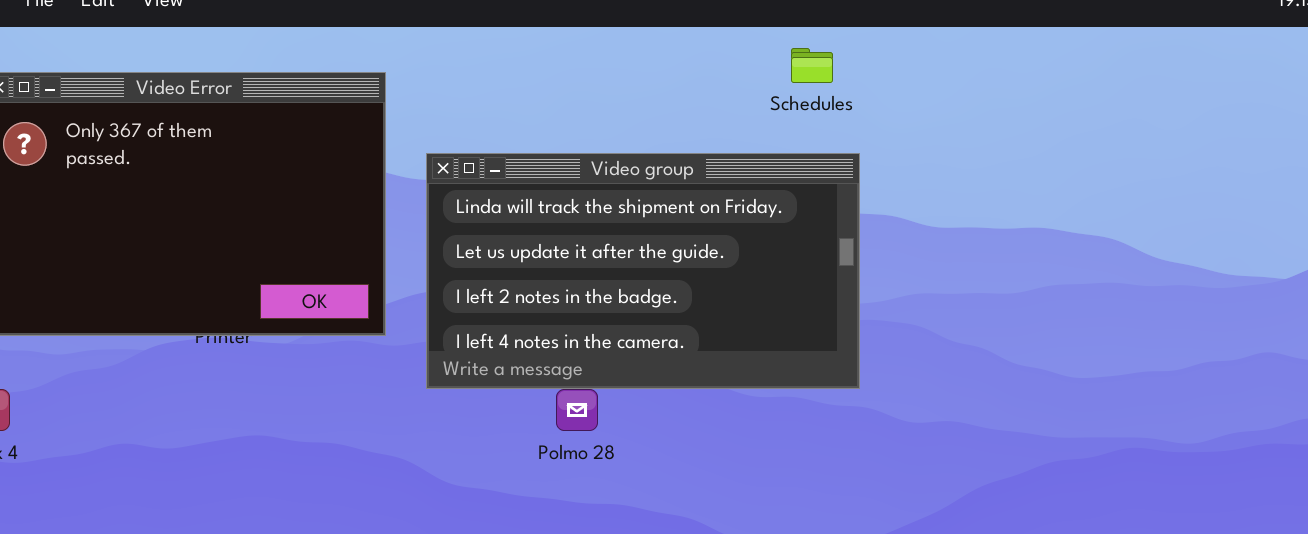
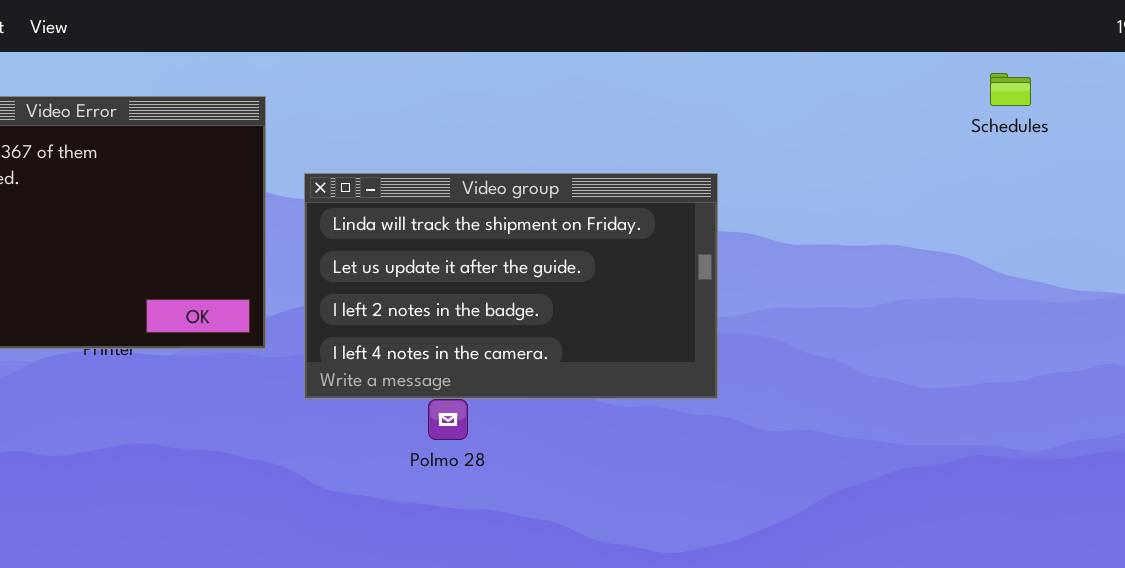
Schedules: [791,48,833,83] -> [990,73,1031,106], moved

